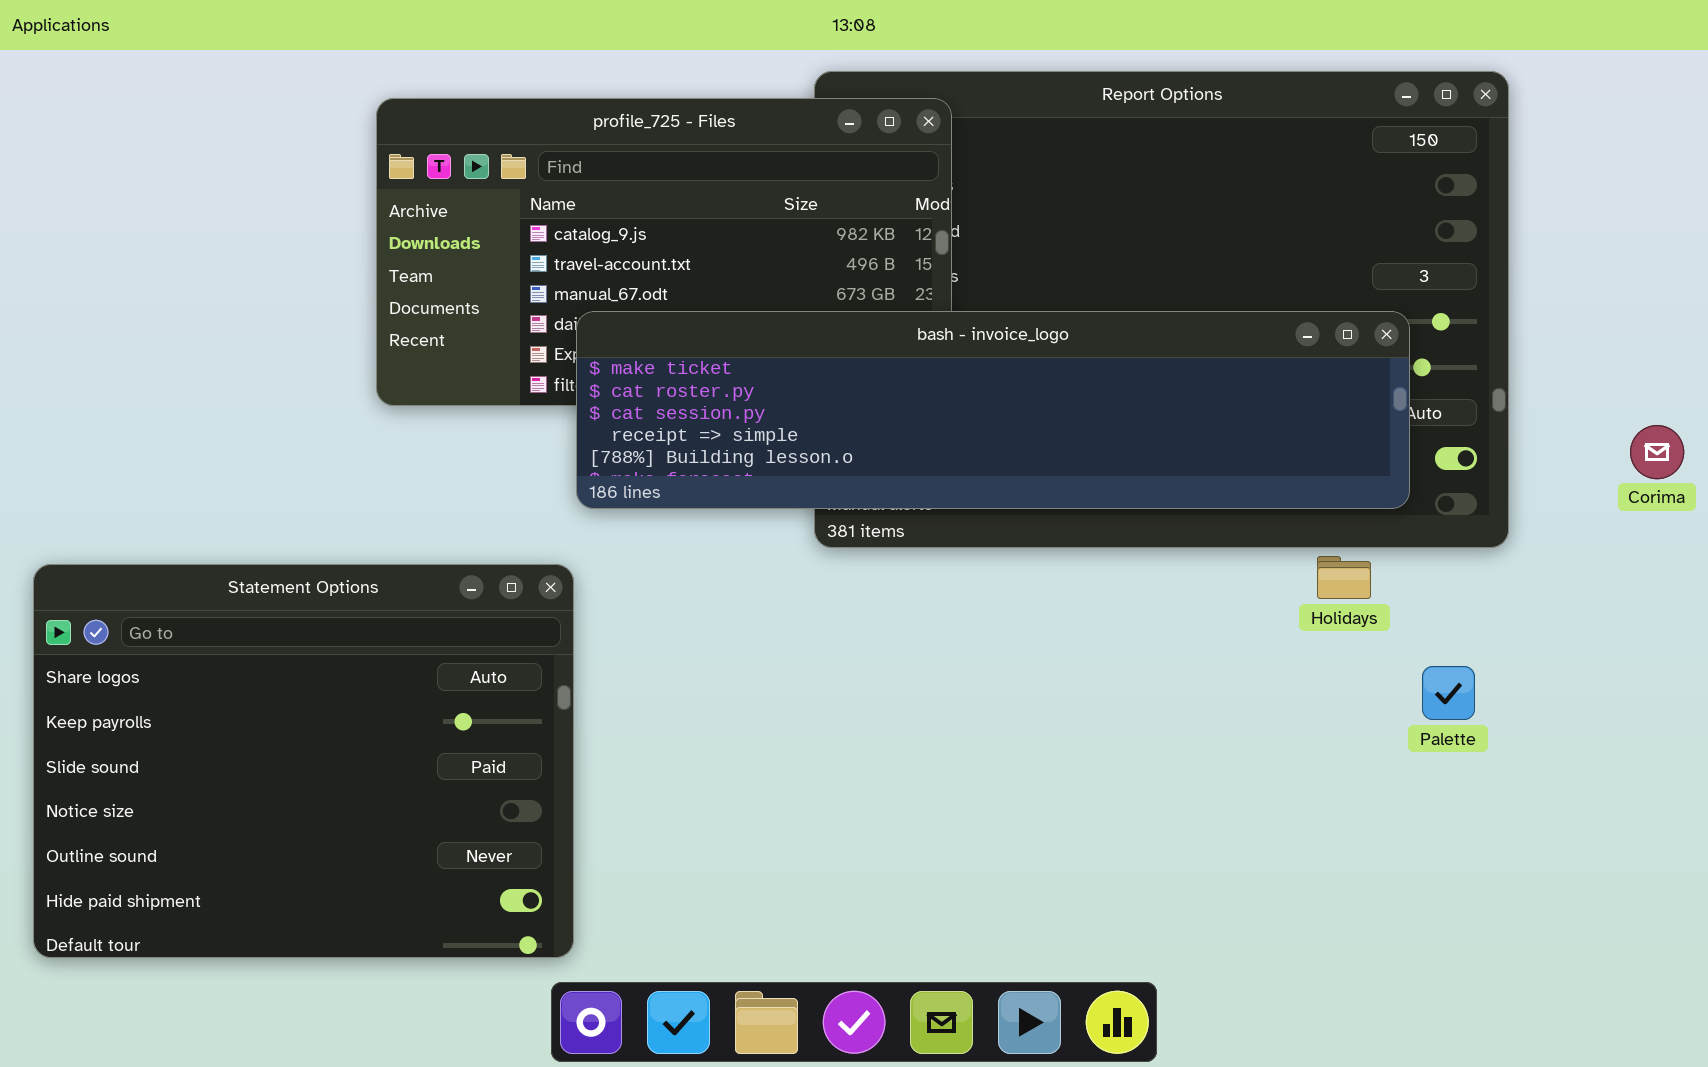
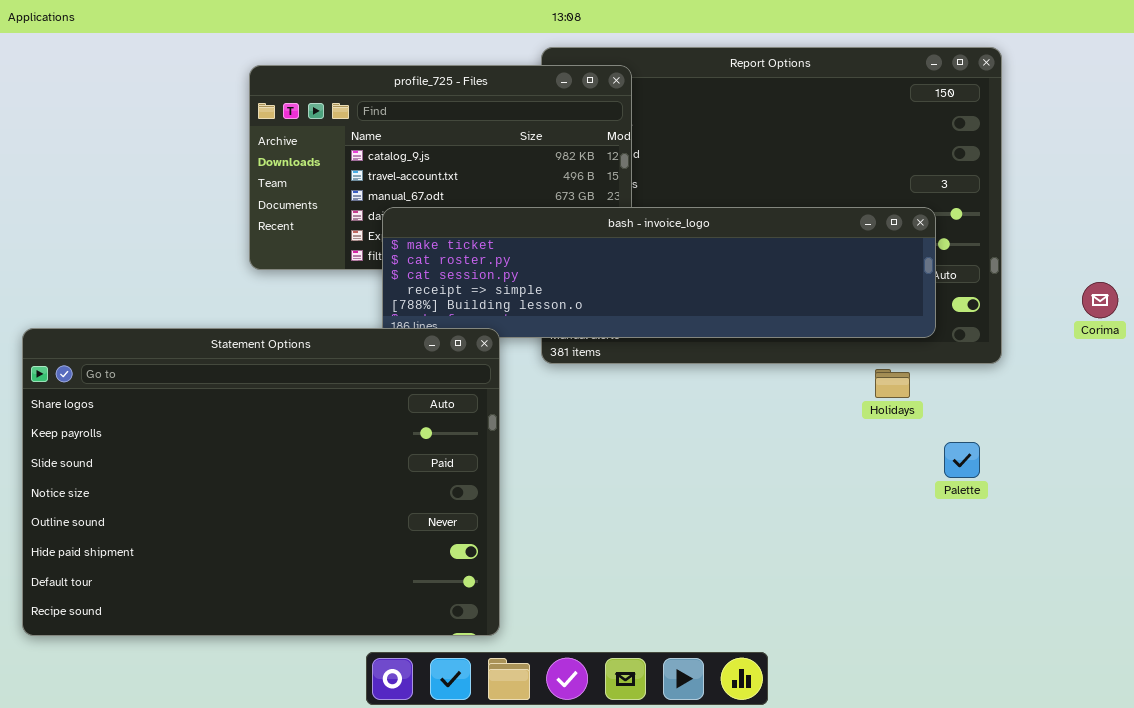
Statement Options: [33,564,574,958] -> [22,328,500,636], resized

